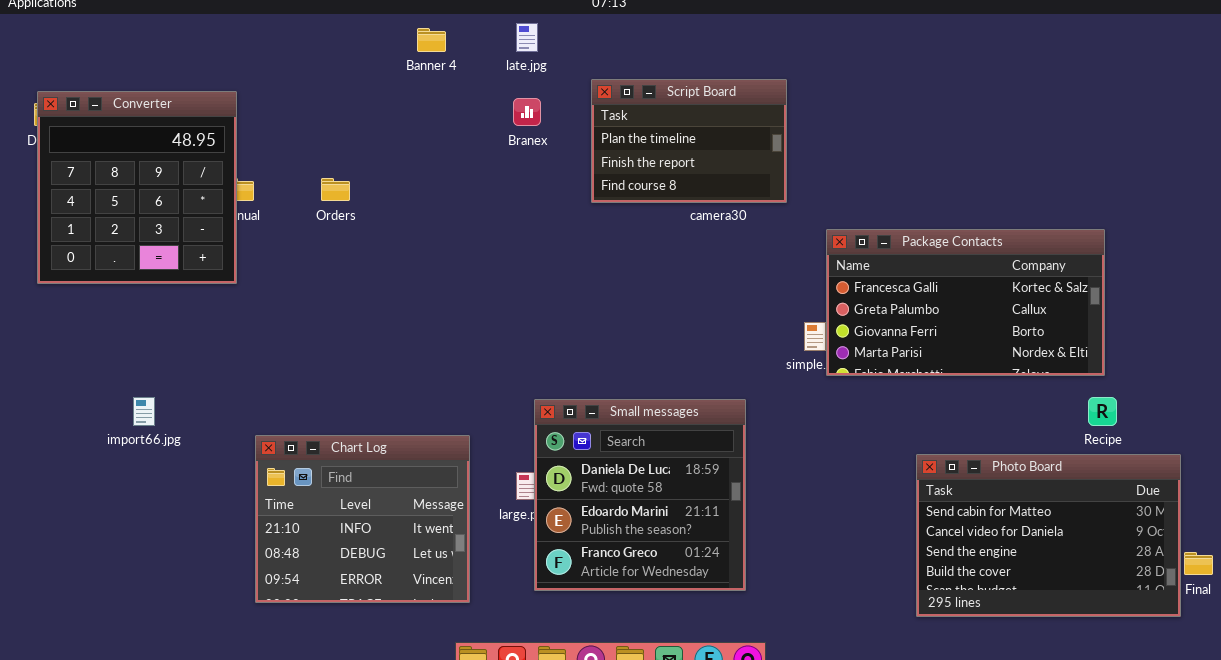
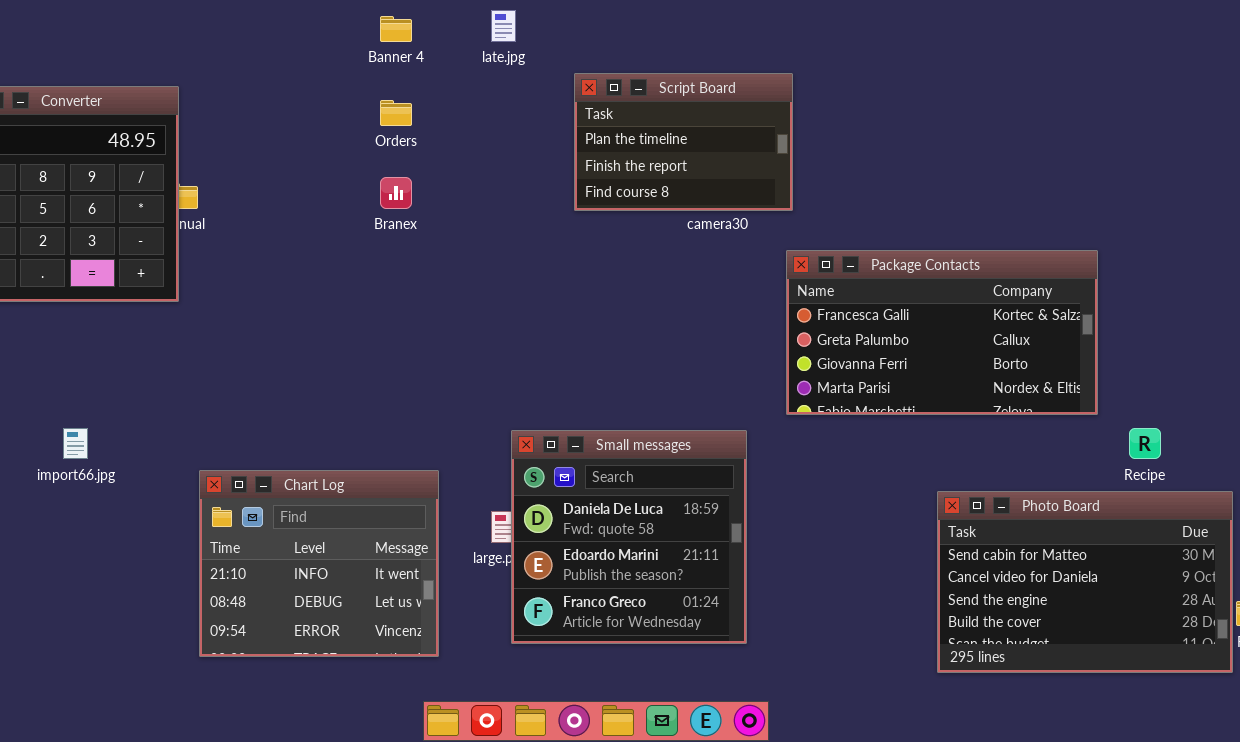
Branex: [513,98,541,126] -> [380,177,412,209], moved
Orders: [321,178,350,201] -> [380,100,412,126], moved
Package Contacts: [826,229,1105,376] -> [786,250,1098,415], moved

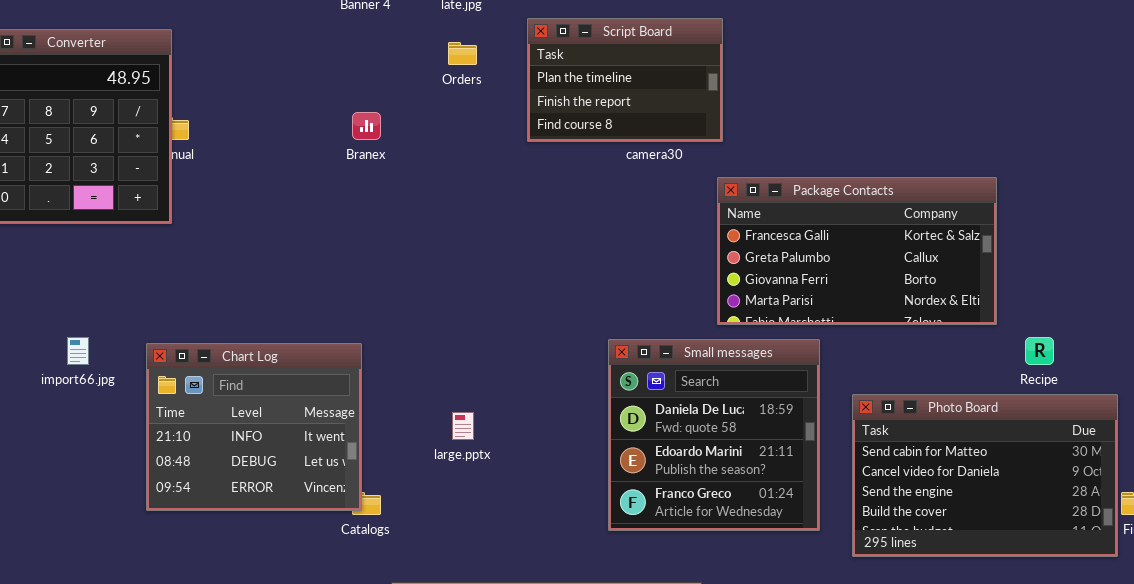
Orders: [380,100,412,126] -> [448,42,477,65], moved
Small messages: [511,430,747,644] -> [608,339,820,531], moved
Chart Log: [199,470,439,657] -> [146,343,362,511], moved

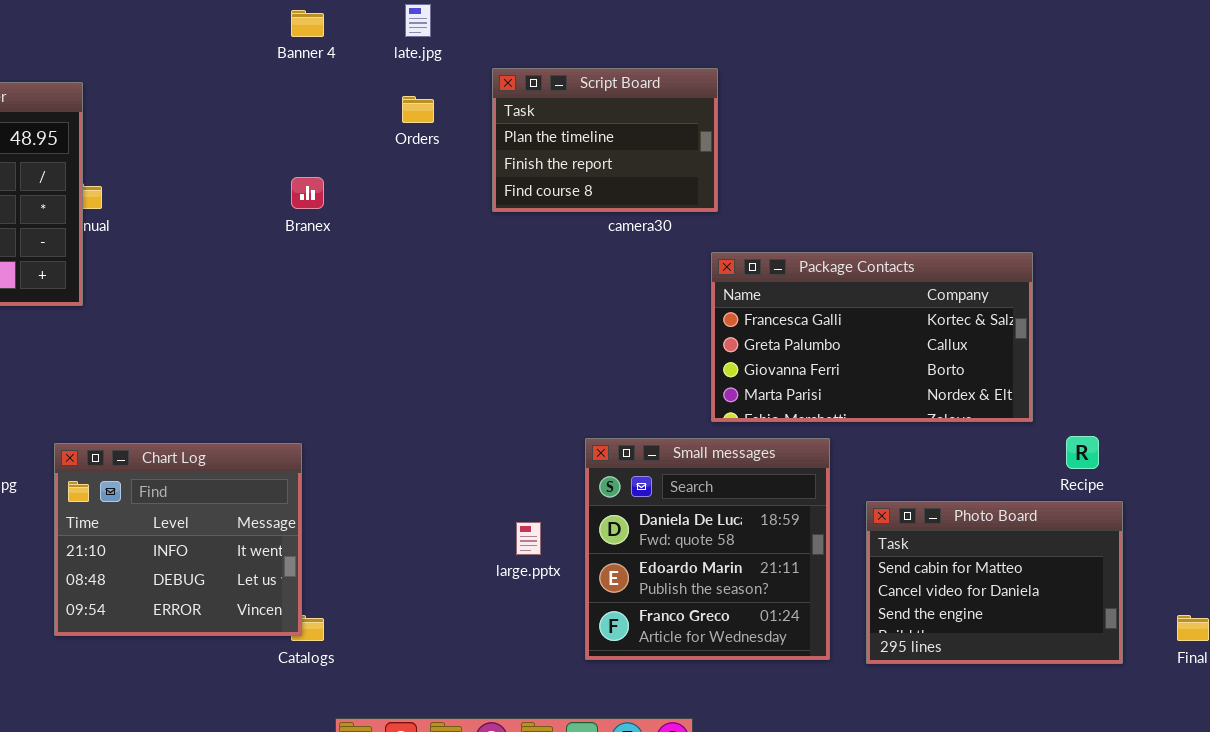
Photo Board: [852,394,1118,557] -> [866,501,1123,664], resized
large.pptx: [452,412,474,440] -> [516,522,541,555], moved

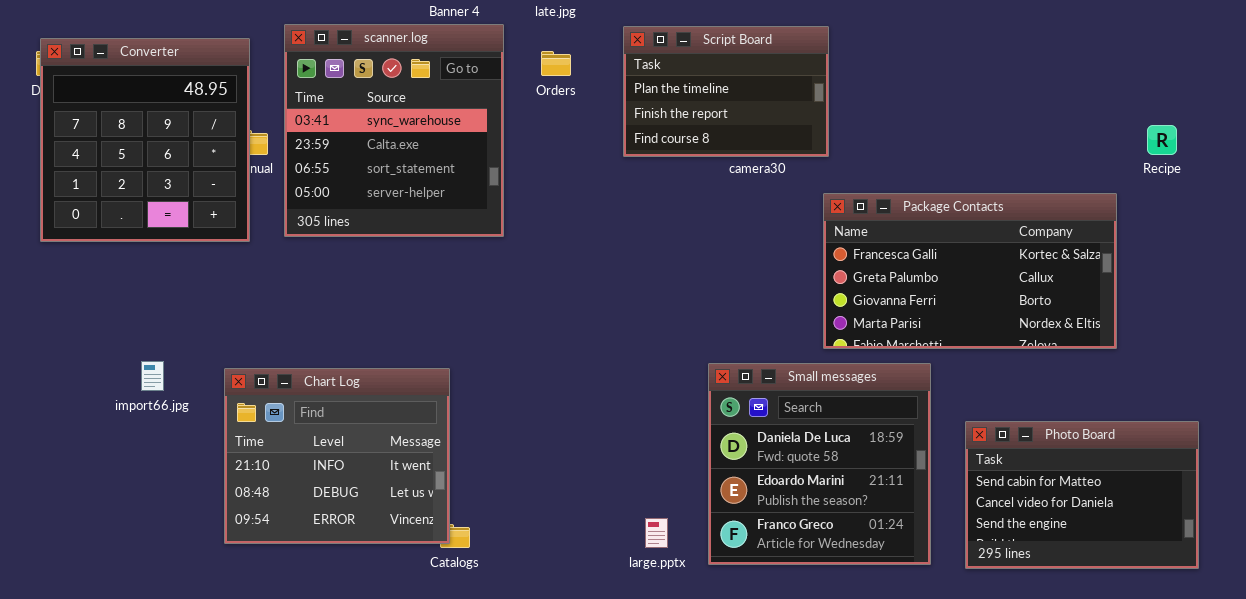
scanner.log: none -> [284,24,504,237], opened
Recipe: [1066,436,1099,469] -> [1147,125,1177,155], moved
large.pptx: [516,522,541,555] -> [645,518,668,548], moved

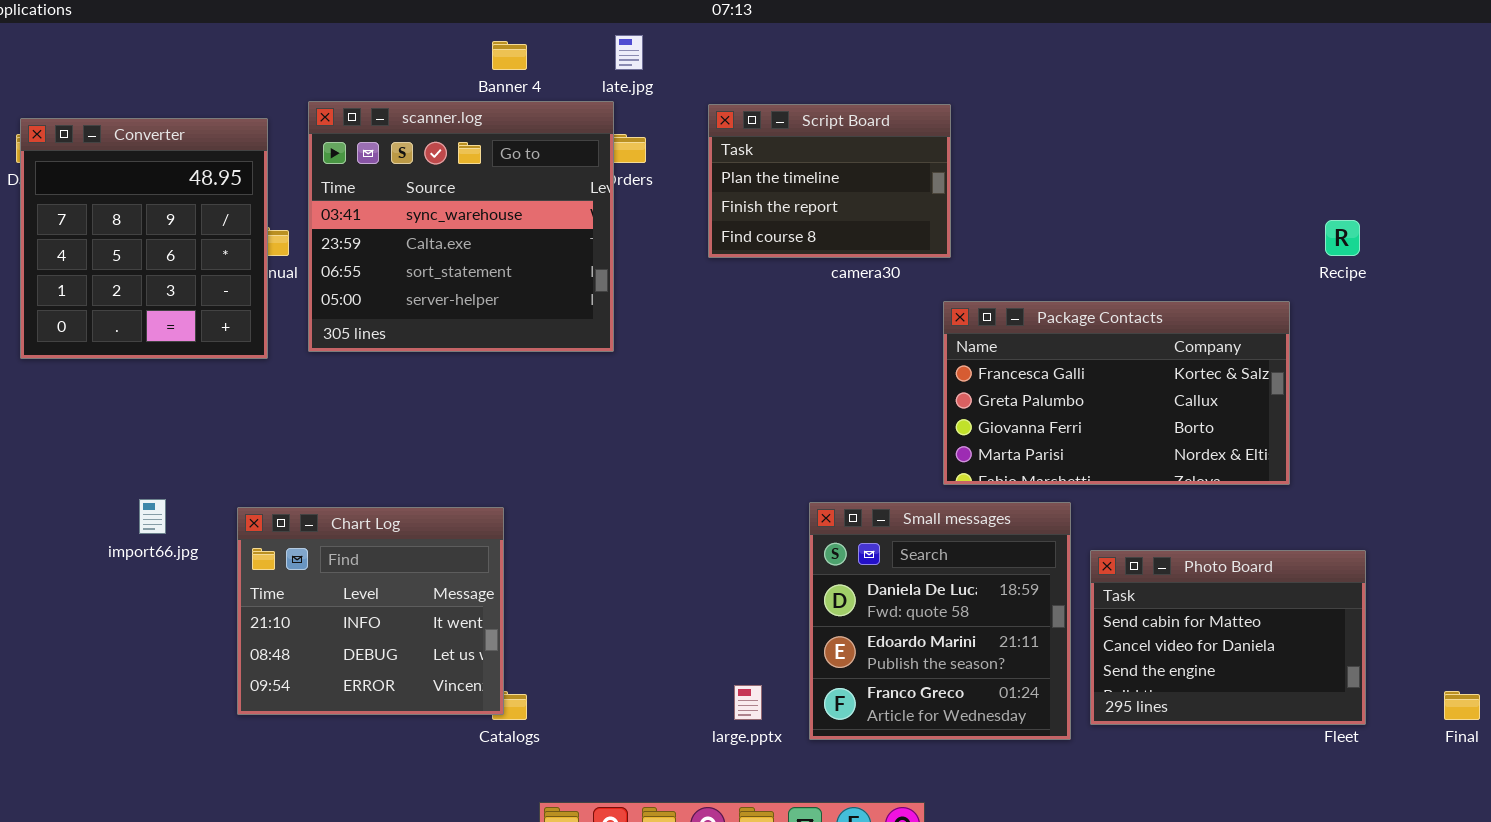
scanner.log: [284,24,504,237] -> [308,101,614,352], resized
Photo Board: [965,421,1199,569] -> [1090,550,1366,725], moved

